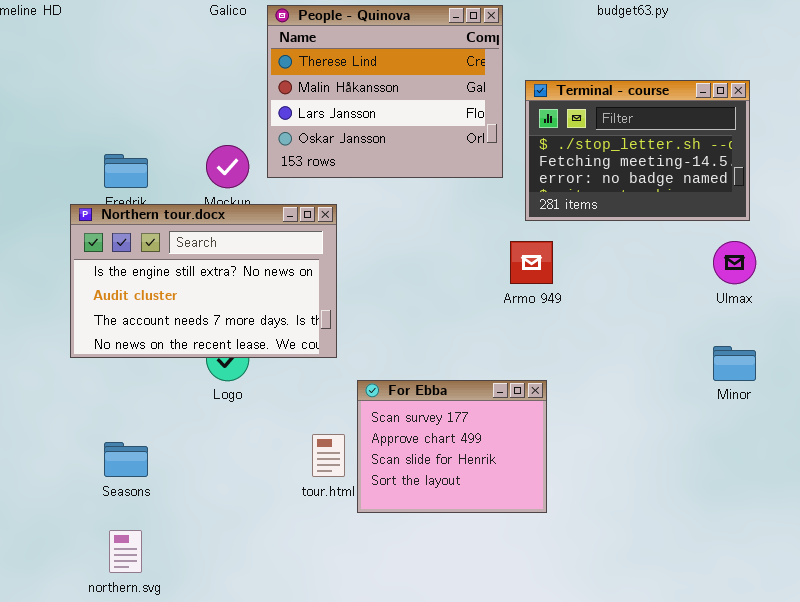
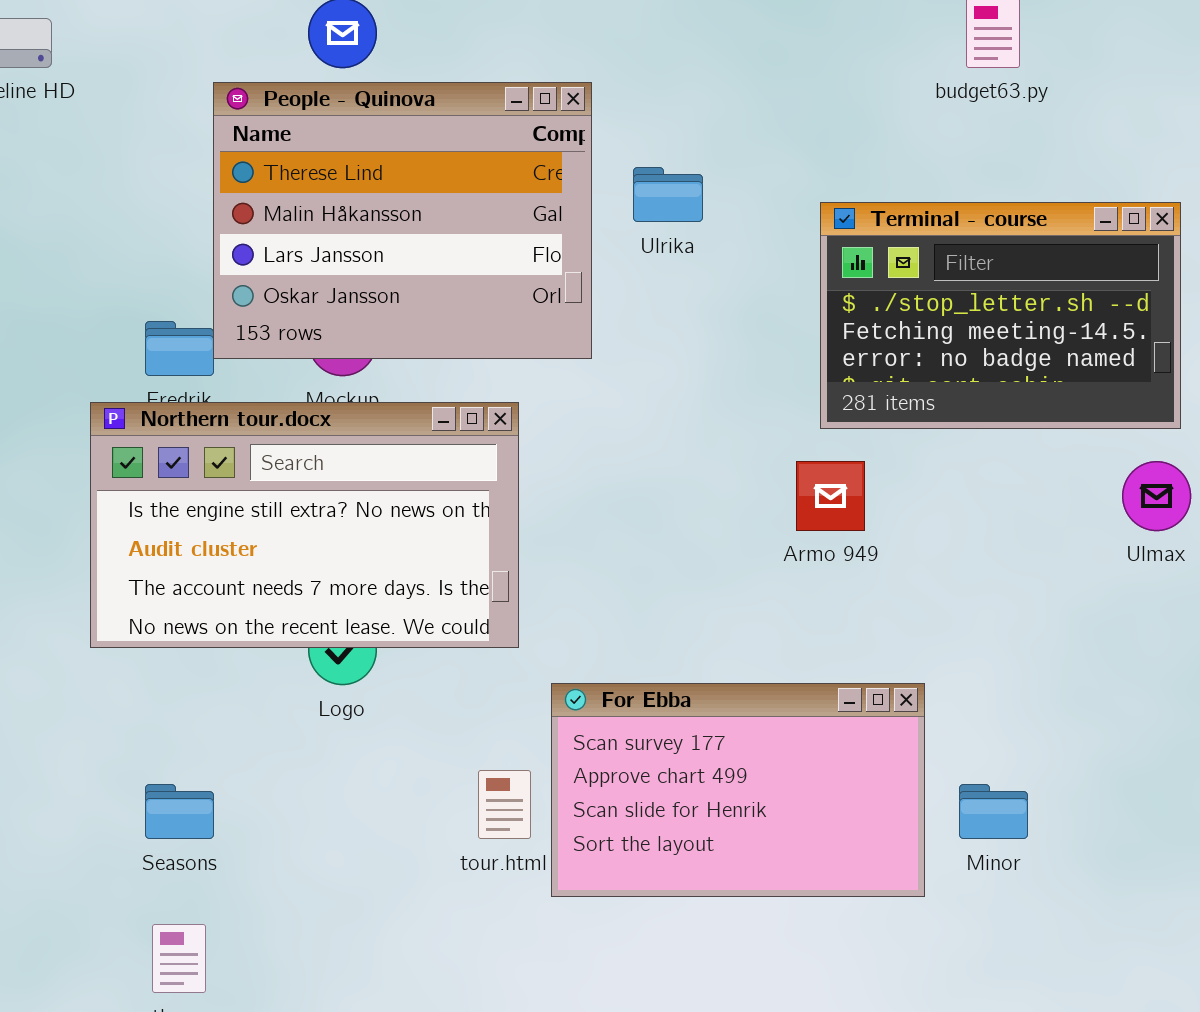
People - Quinova: [267,5,503,178] -> [213,82,592,359], moved
Minor: [713,346,756,381] -> [959,784,1028,839], moved
For Ebba: [357,380,547,513] -> [551,683,925,897], resized

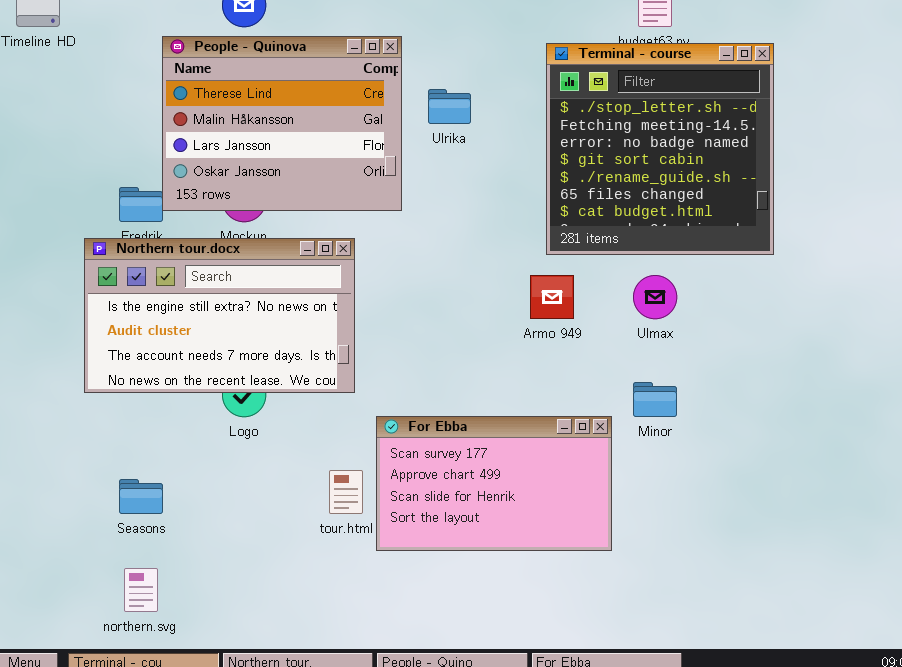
Terminal - course: [820,202,1181,429] -> [546,43,774,255], resized
Ulmax: [1122,461,1191,531] -> [633,275,677,319], moved
Minor: [959,784,1028,839] -> [633,382,677,417], moved

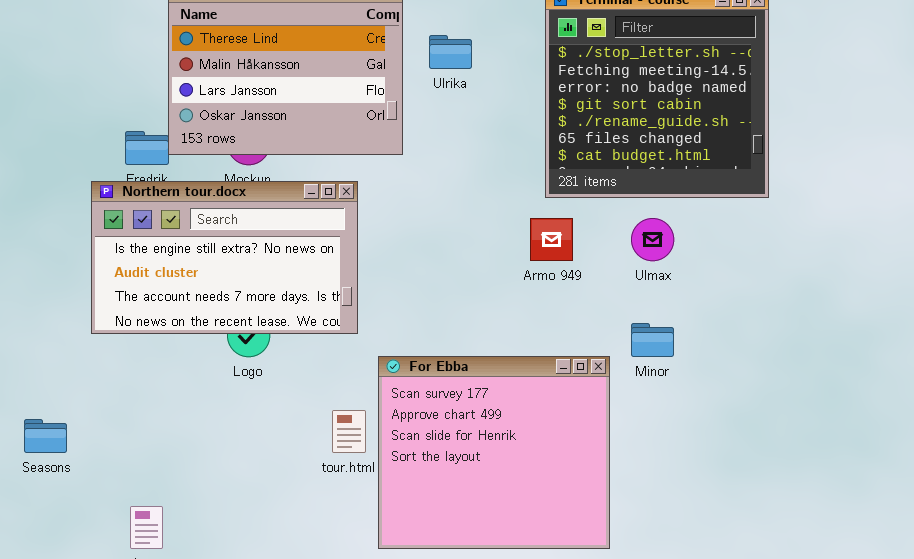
For Ebba: [376,416,612,551] -> [378,356,610,549], resized
Seasons: [119,479,163,514] -> [24,419,67,453], moved

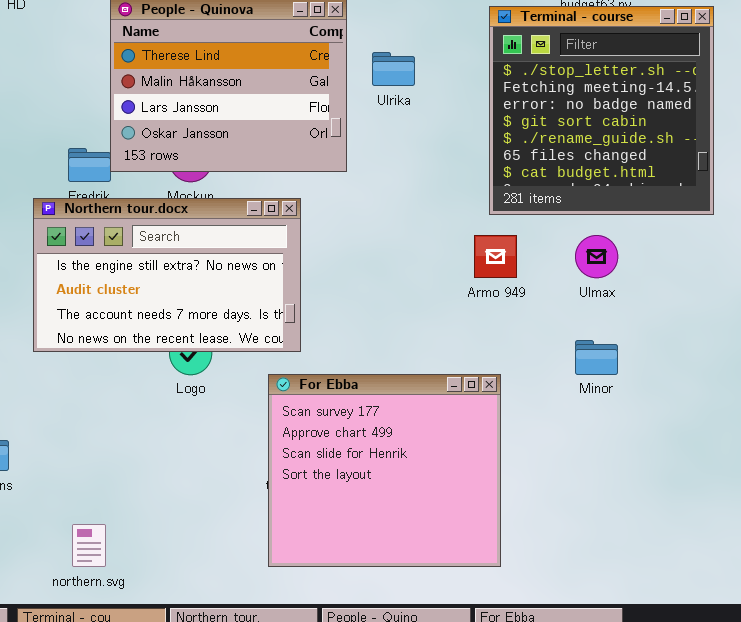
For Ebba: [378,356,610,549] -> [268,374,501,567], moved

